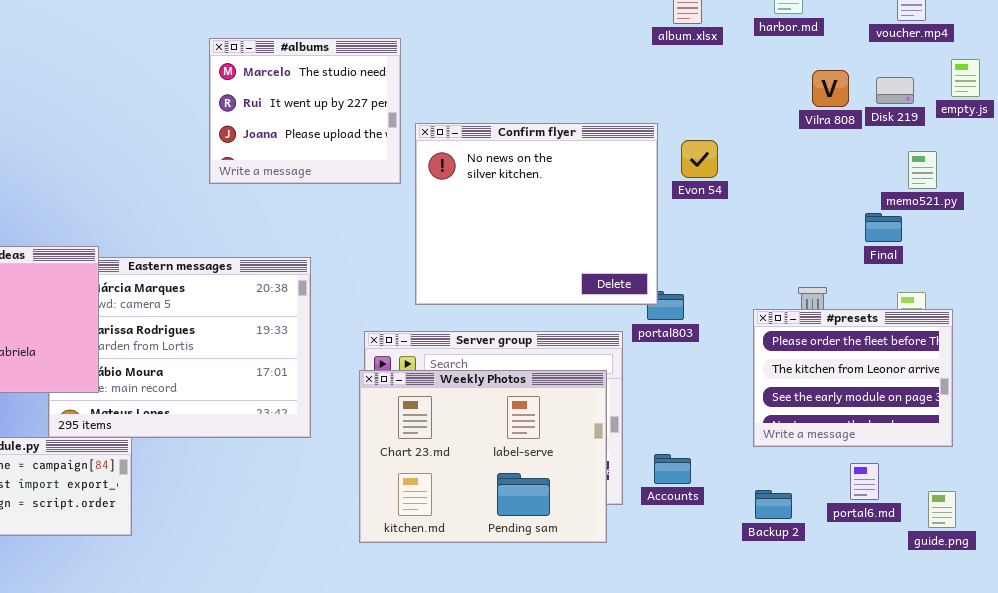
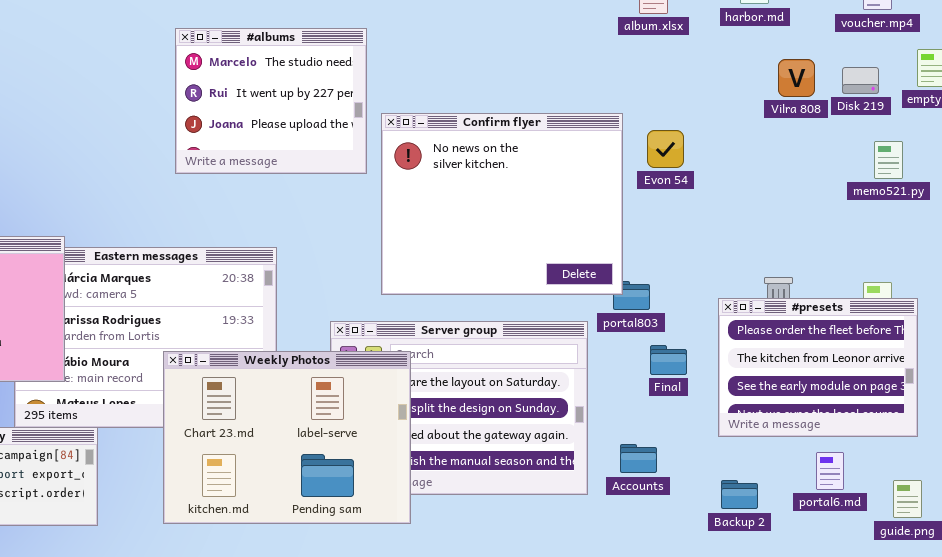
Final: [865,213,902,242] -> [650,345,687,375], moved
Weekly Photos: [359,370,607,543] -> [163,351,411,524], moved

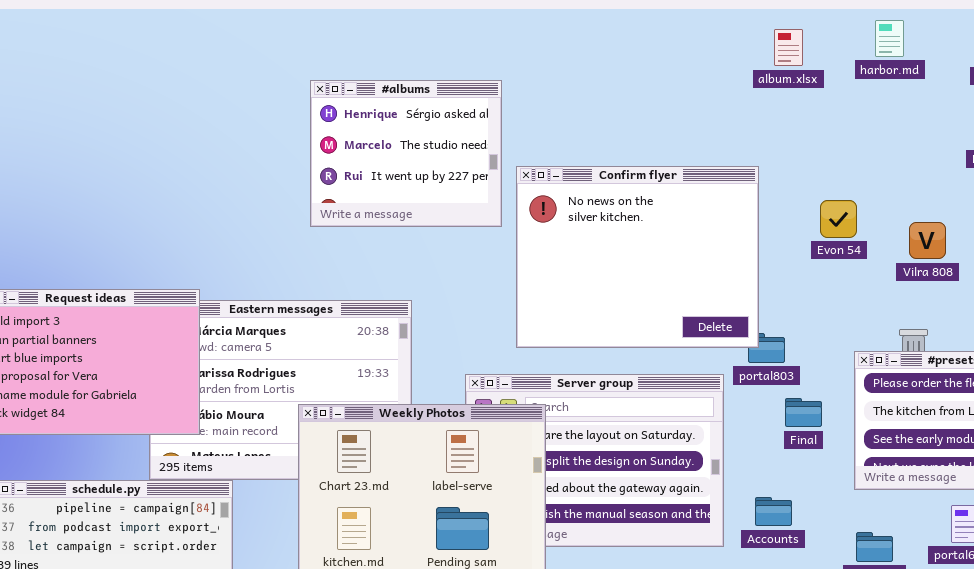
#albums: [175,28,367,174] -> [310,80,502,227], scrolled up 1 row
Vilra 808: [778,59,815,97] -> [909,222,946,259], moved
Evon 54: [647,130,684,168] -> [820,200,857,238], moved

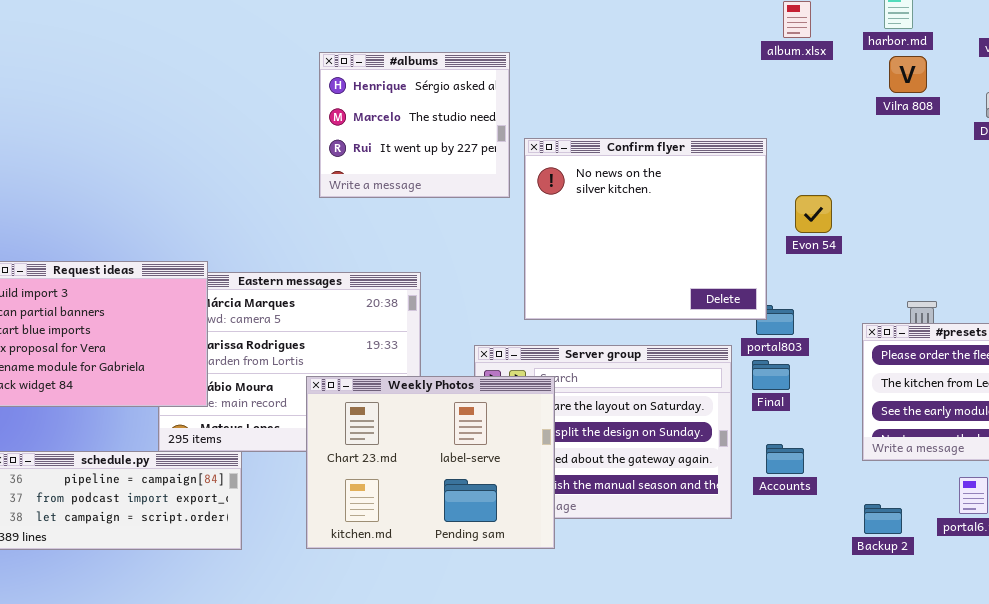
Evon 54: [820,200,857,238] -> [795,195,832,233], moved
Vilra 808: [909,222,946,259] -> [889,56,927,93], moved
Final: [785,398,822,427] -> [752,360,790,390], moved
Accounts: [755,497,792,526] -> [766,444,804,474], moved

